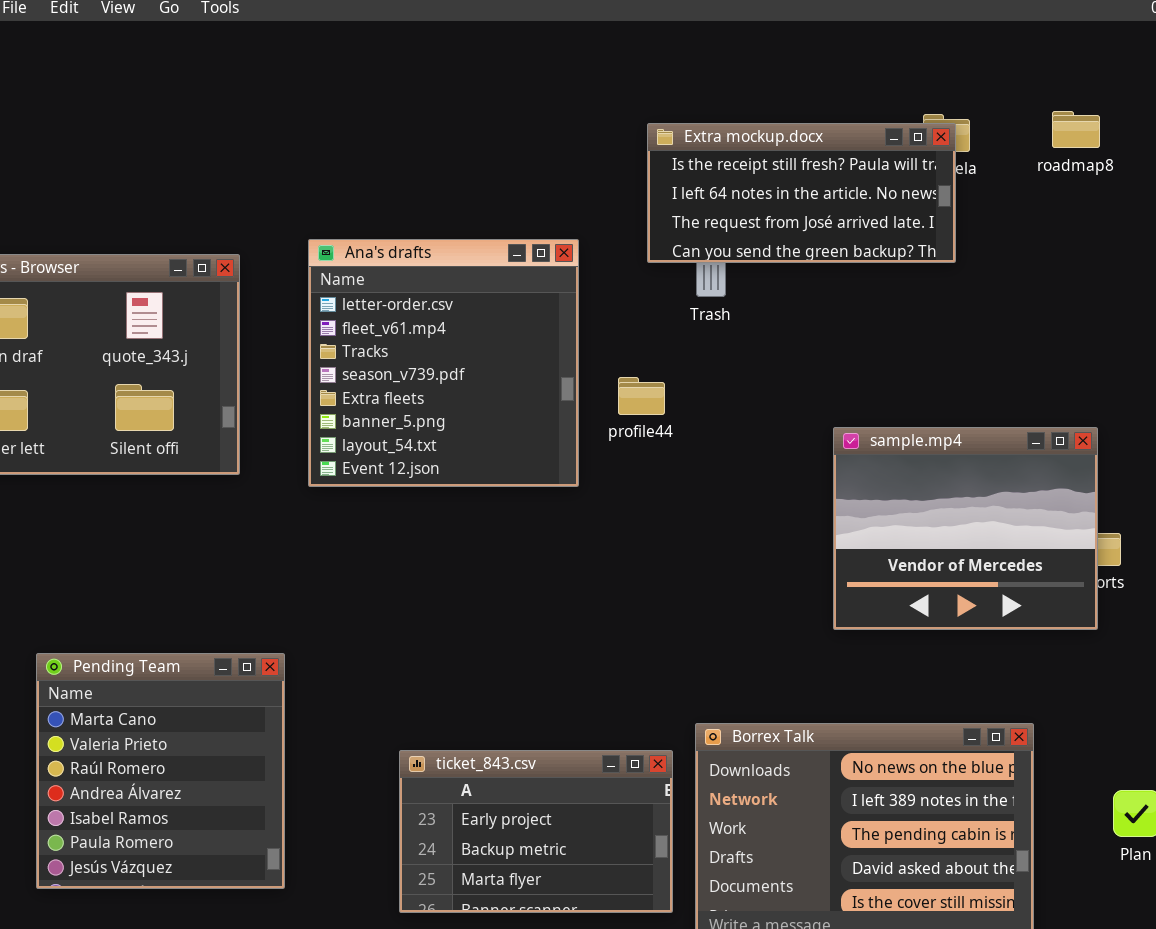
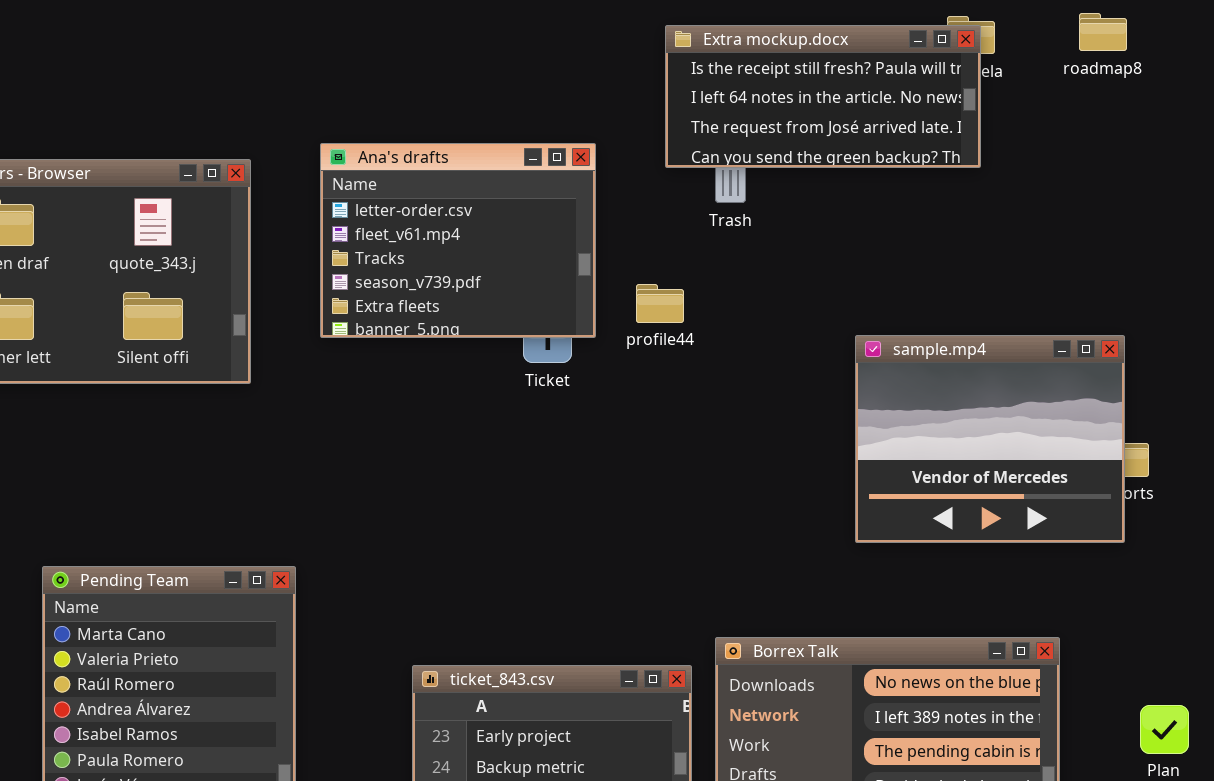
Ana's drafts: [308,239,579,487] -> [320,143,596,338], resized

